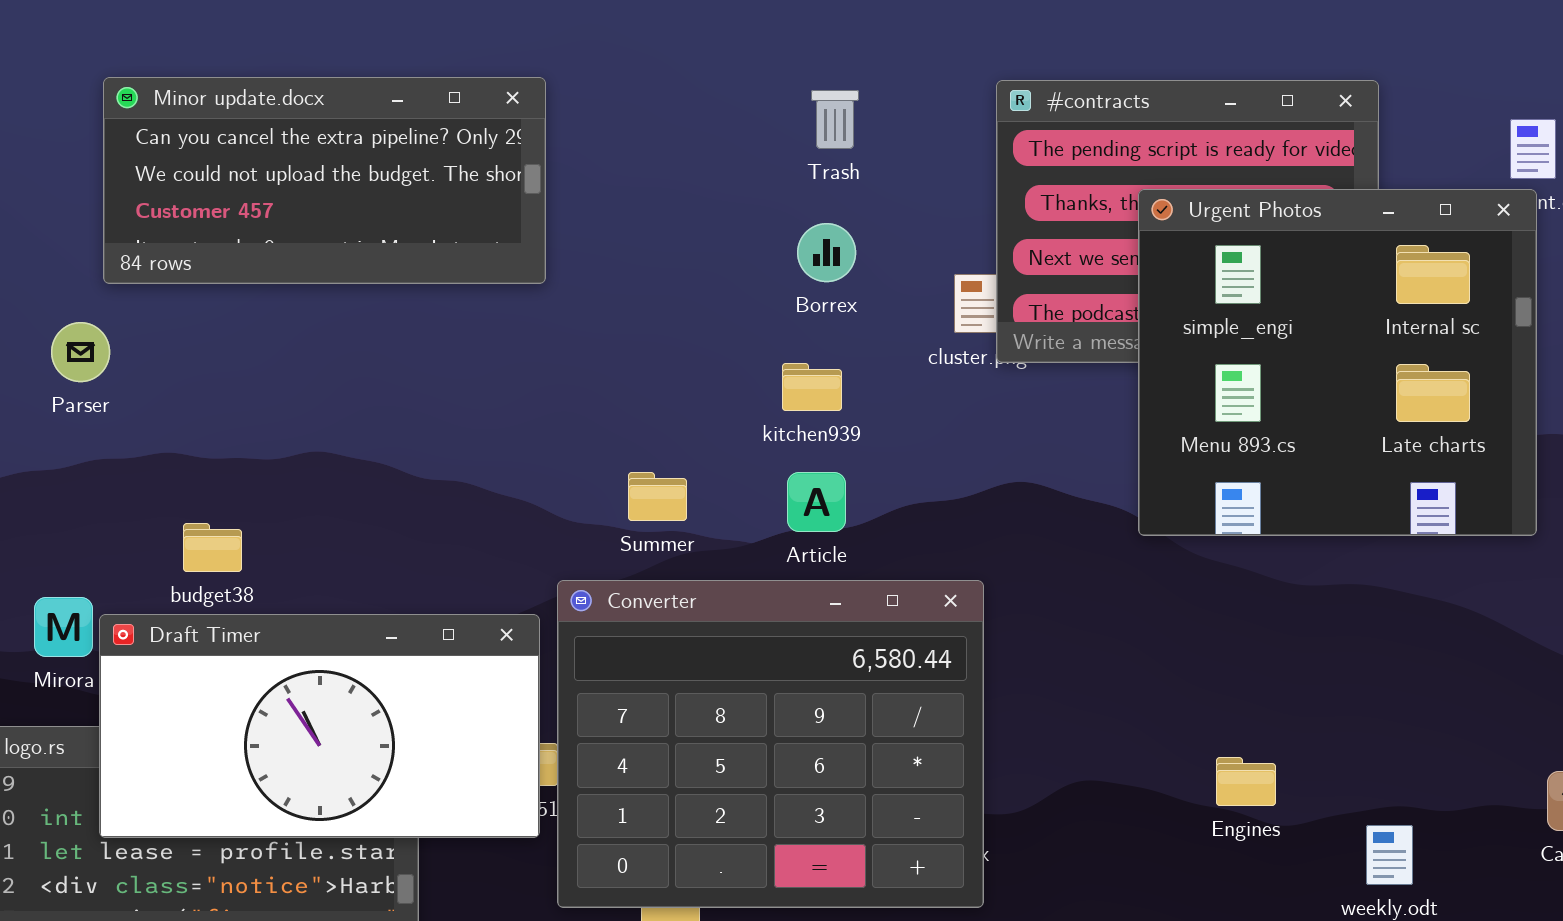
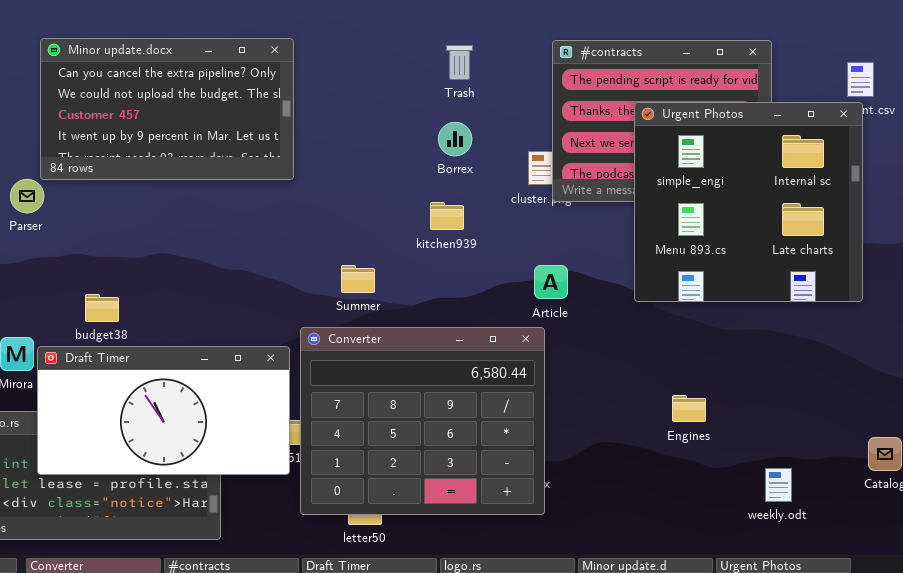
Minor update.docx: [103,77,546,284] -> [40,38,294,180], resized
Article: [787,472,846,532] -> [534,265,568,299], moved
Engines: [1216,757,1276,806] -> [672,395,706,422], moved

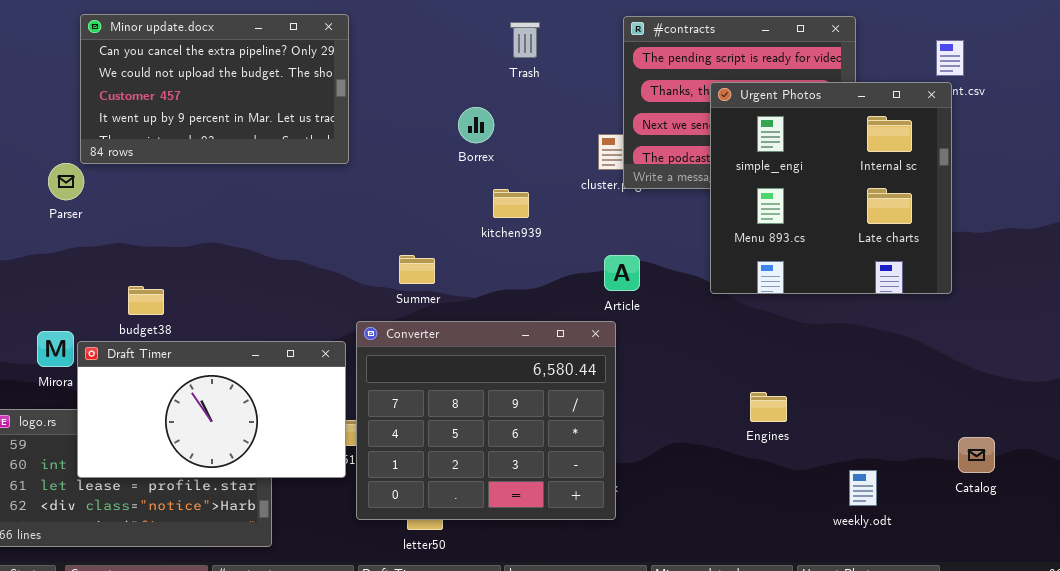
Borrex: [438,122,472,156] -> [458,107,494,143], moved

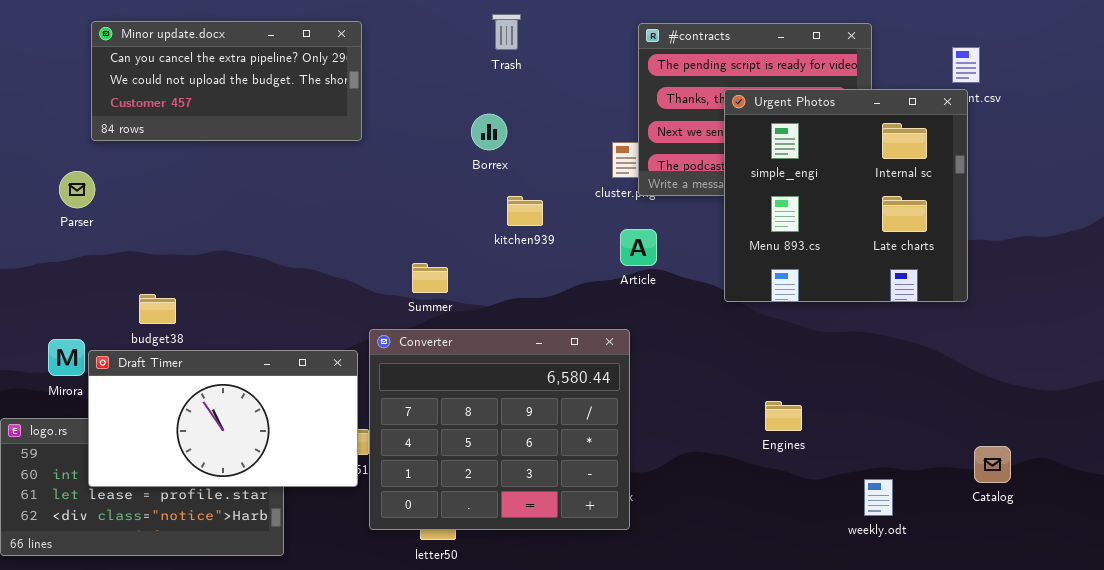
Minor update.docx: [80,14,349,164] -> [91,21,362,141], resized
Trash: [510,22,540,58] -> [492,14,521,50], moved
Article: [604,255,640,291] -> [620,229,657,266], moved

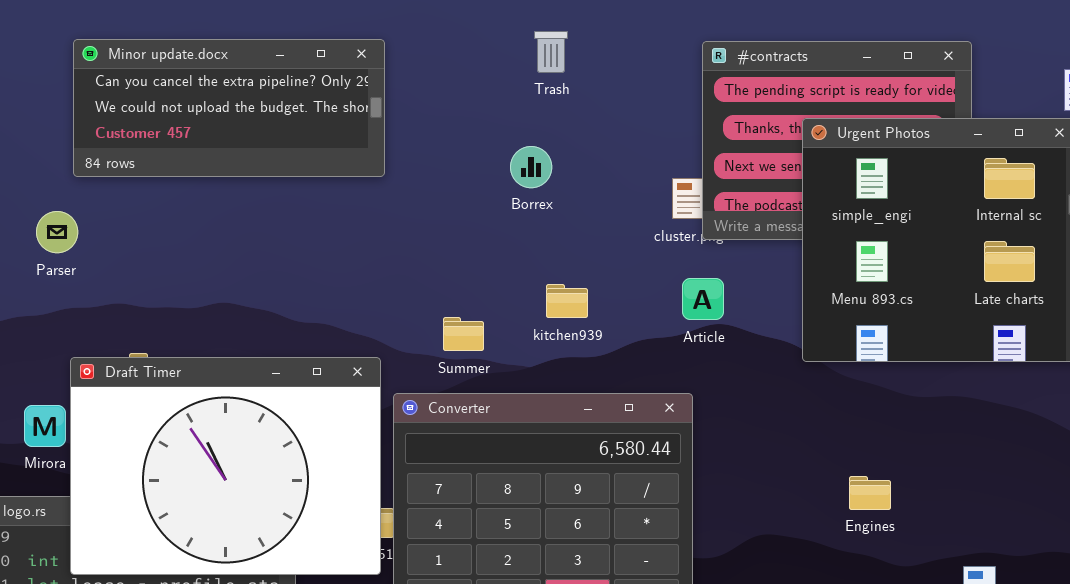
kitchen939: [507,196,543,226] -> [546,284,588,318], moved
Draft Timer: [88,350,358,487] -> [70,357,381,575], resized

